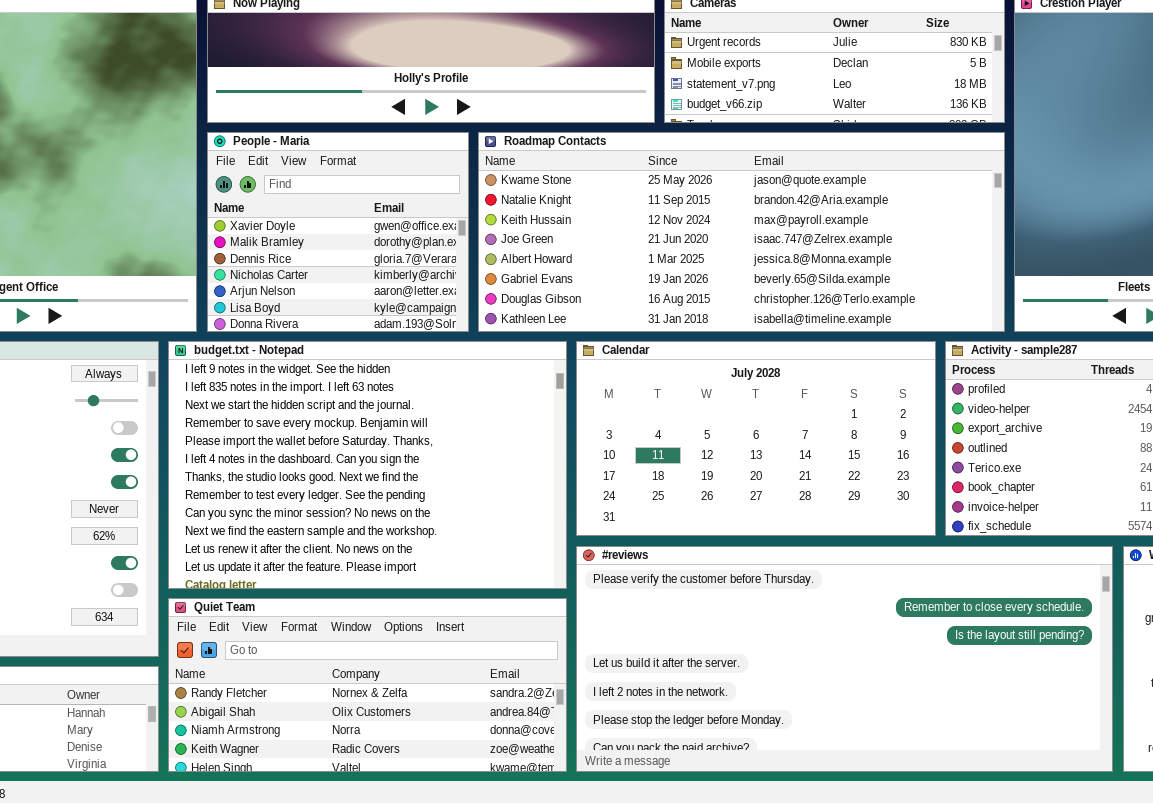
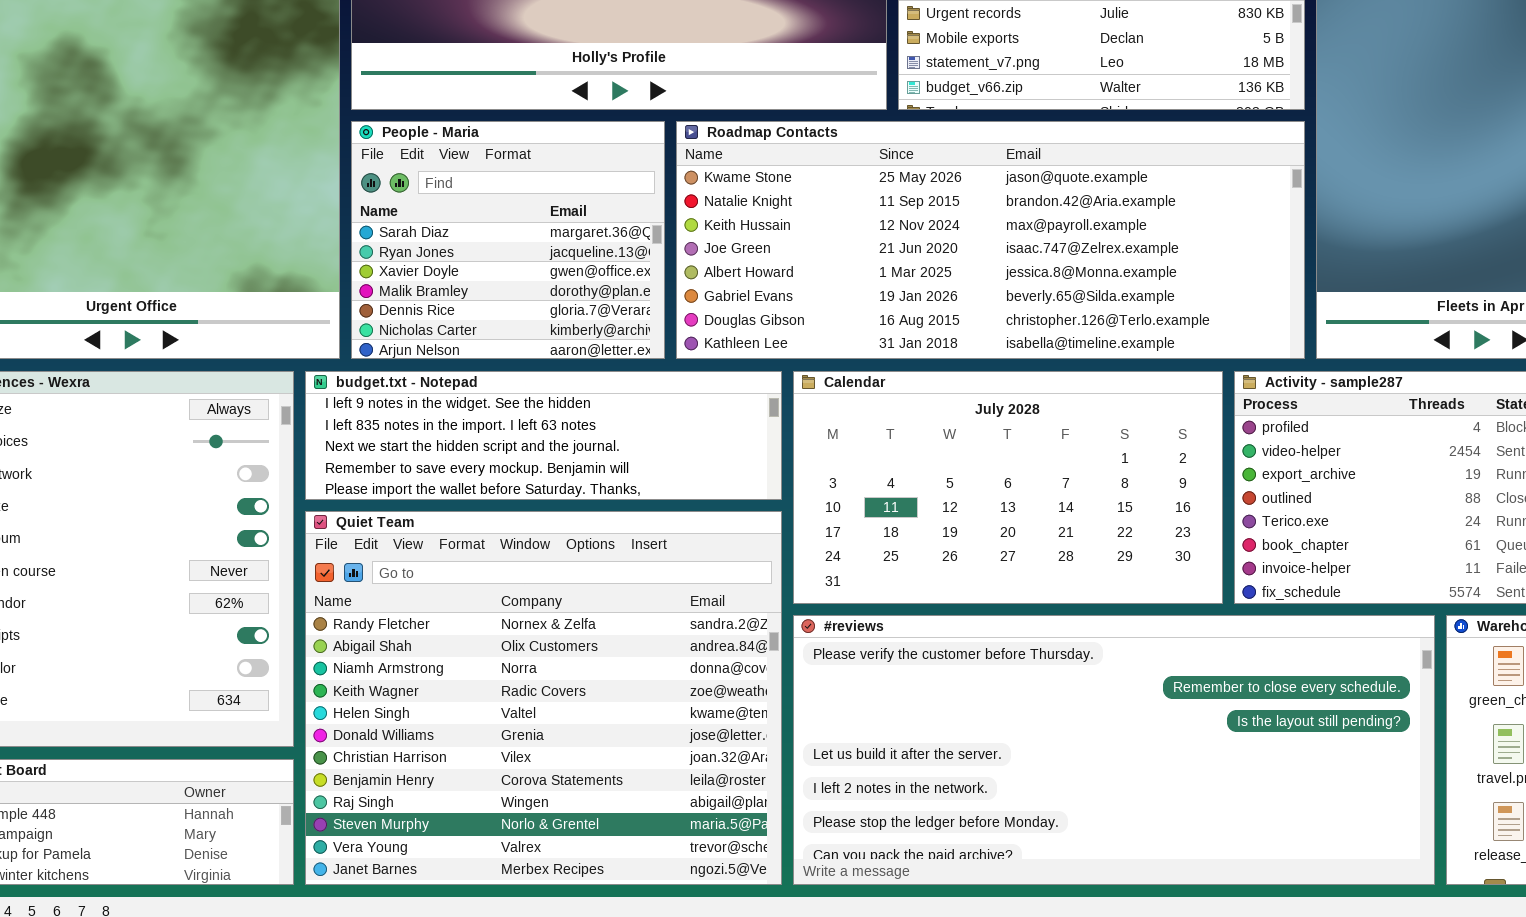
People - Maria: [207,132,469,332] -> [351,121,665,359], scrolled up 2 rows
budget.txt - Notepad: [168,341,567,589] -> [305,371,782,500], resized
Quiet Team: [168,598,567,772] -> [305,511,782,885], resized

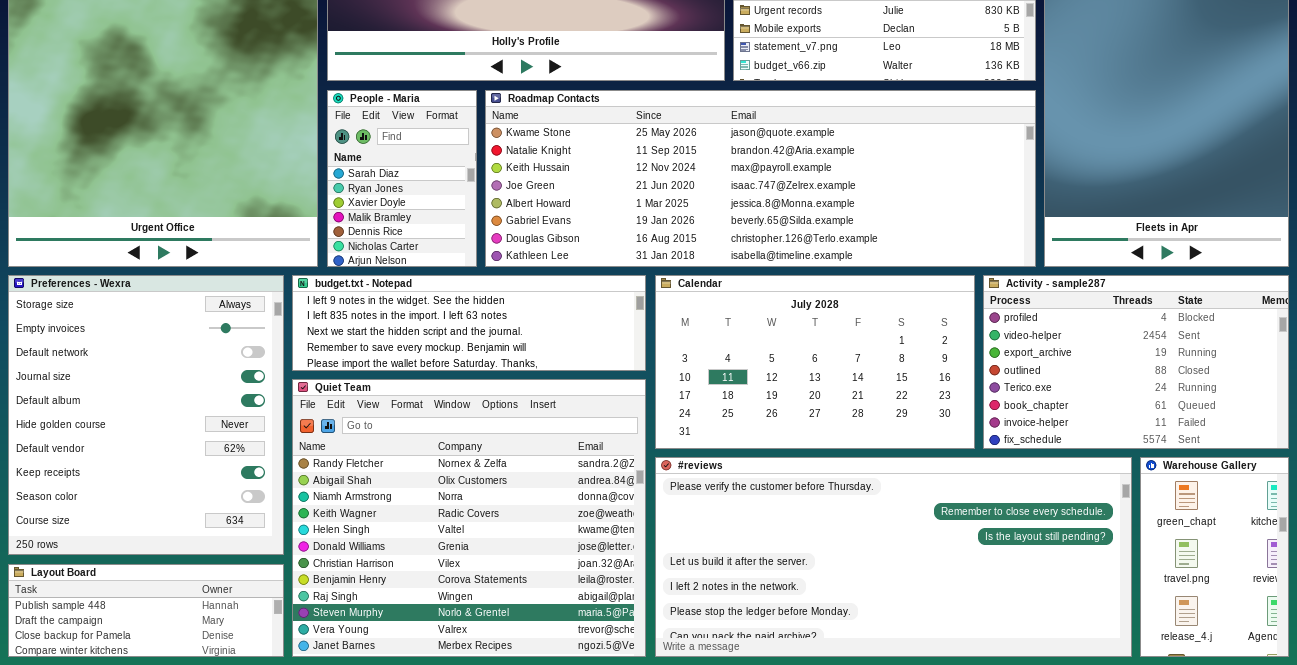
People - Maria: [351,121,665,359] -> [327,90,477,267], resized
Roadmap Contacts: [676,121,1305,359] -> [485,90,1036,267], resized

